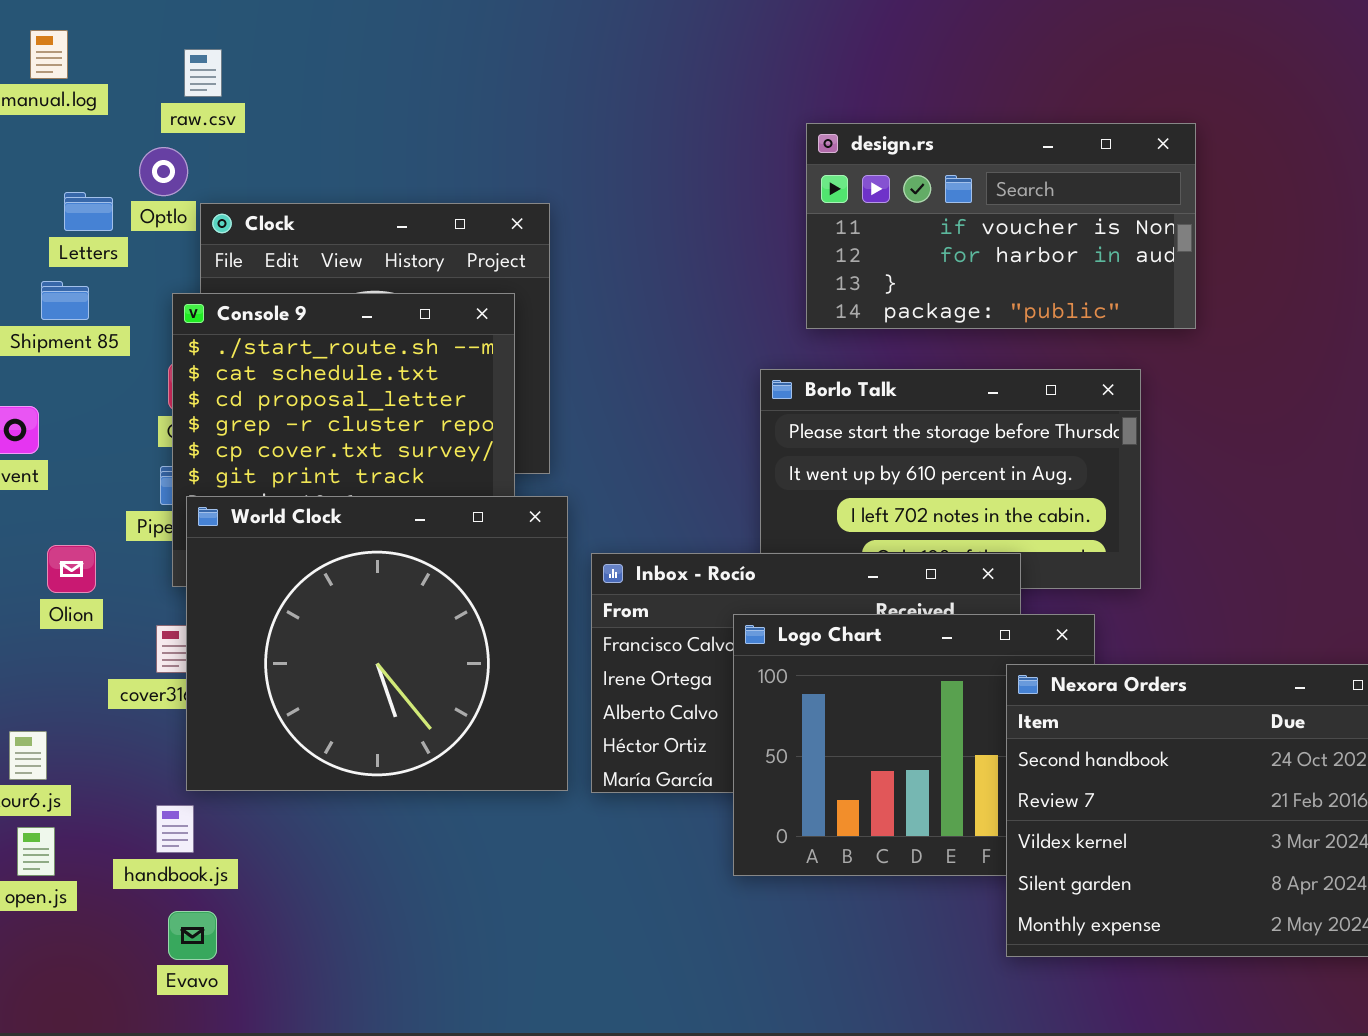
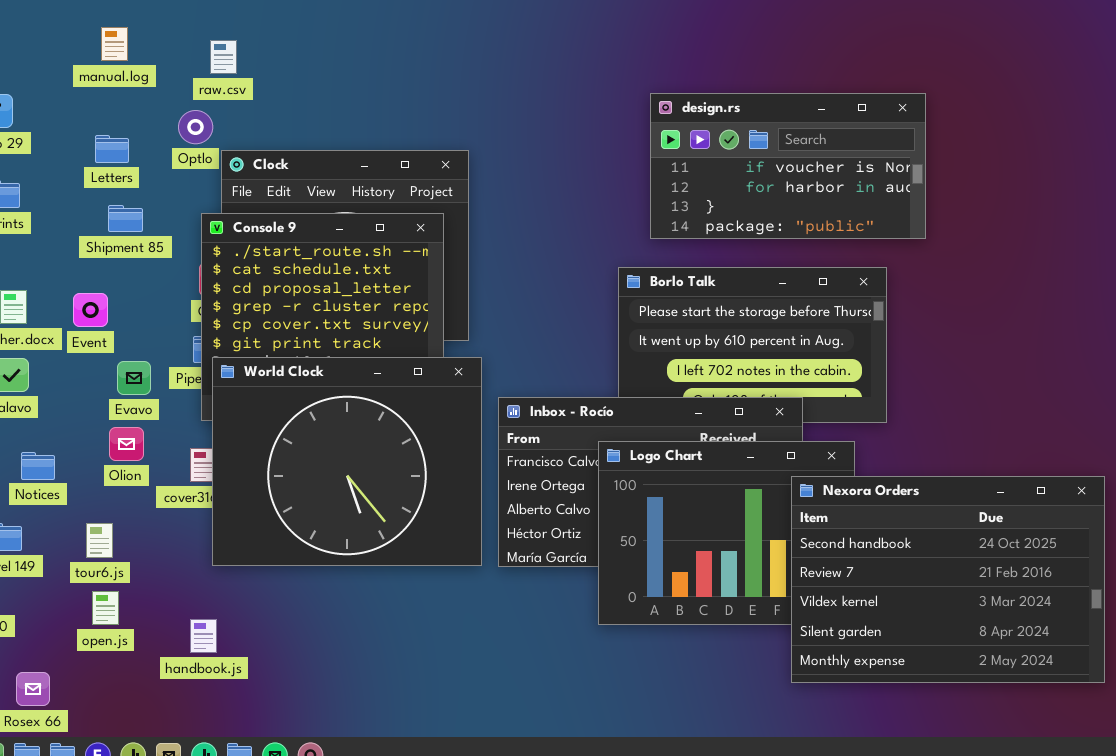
Letters: [64,192,113,231] -> [95,135,129,163], moved
Olion: [47,545,96,593] -> [109,427,144,461], moved
handbook.js: [156,805,194,853] -> [190,619,217,653], moved
Evavo: [168,911,217,960] -> [117,361,151,395], moved

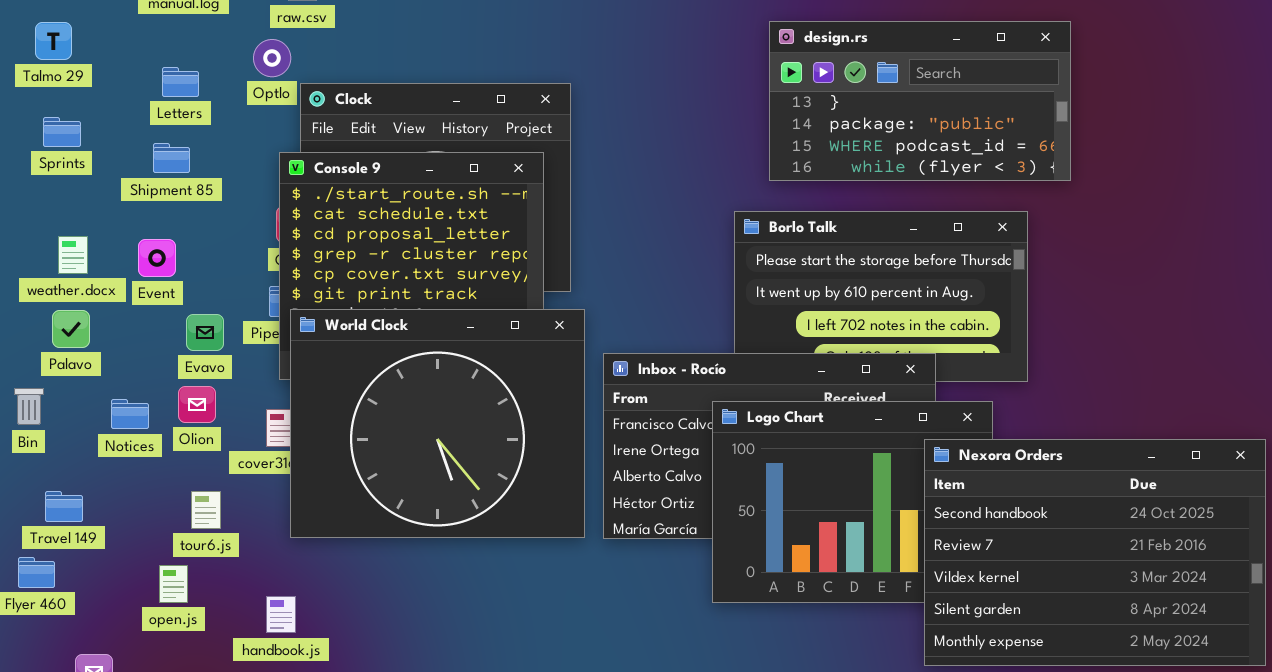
design.rs: [650,93,926,239] -> [769,21,1071,181], scrolled down 2 rows
Shipment 85: [108,205,143,232] -> [153,143,190,173], moved
Notices: [21,452,55,480] -> [111,399,149,429], moved
tour6.js: [86,523,113,558] -> [191,491,221,529], moved

